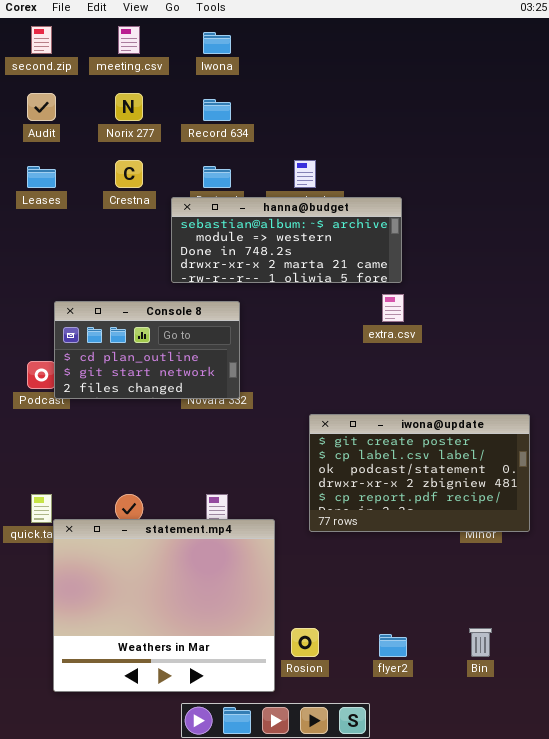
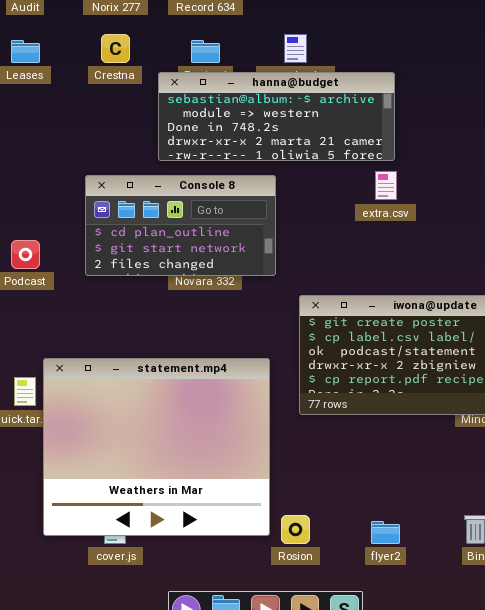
Console 8: [54,301,240,399] -> [85,175,276,276], moved
statement.mp4: [53,519,275,692] -> [43,358,270,536], moved

